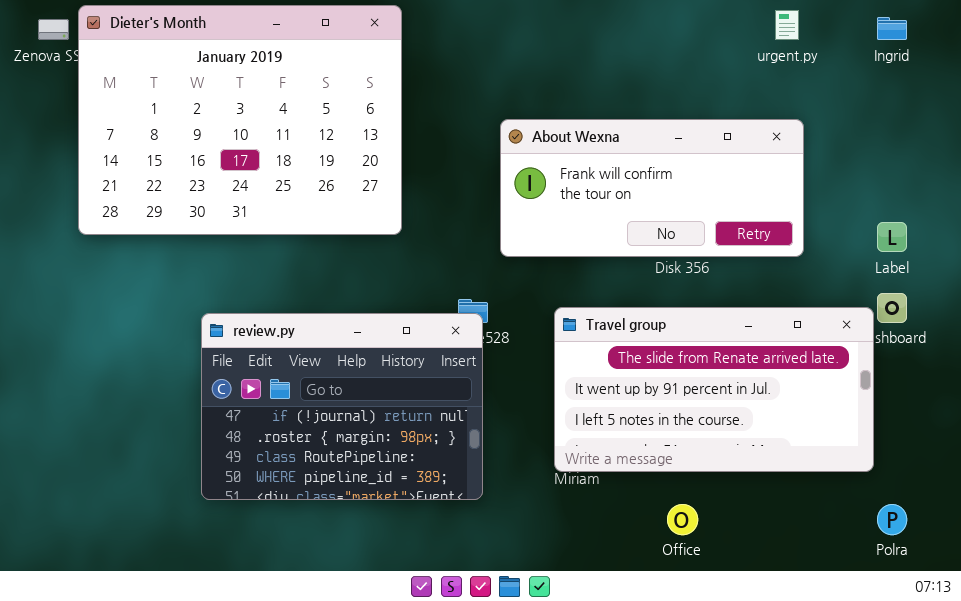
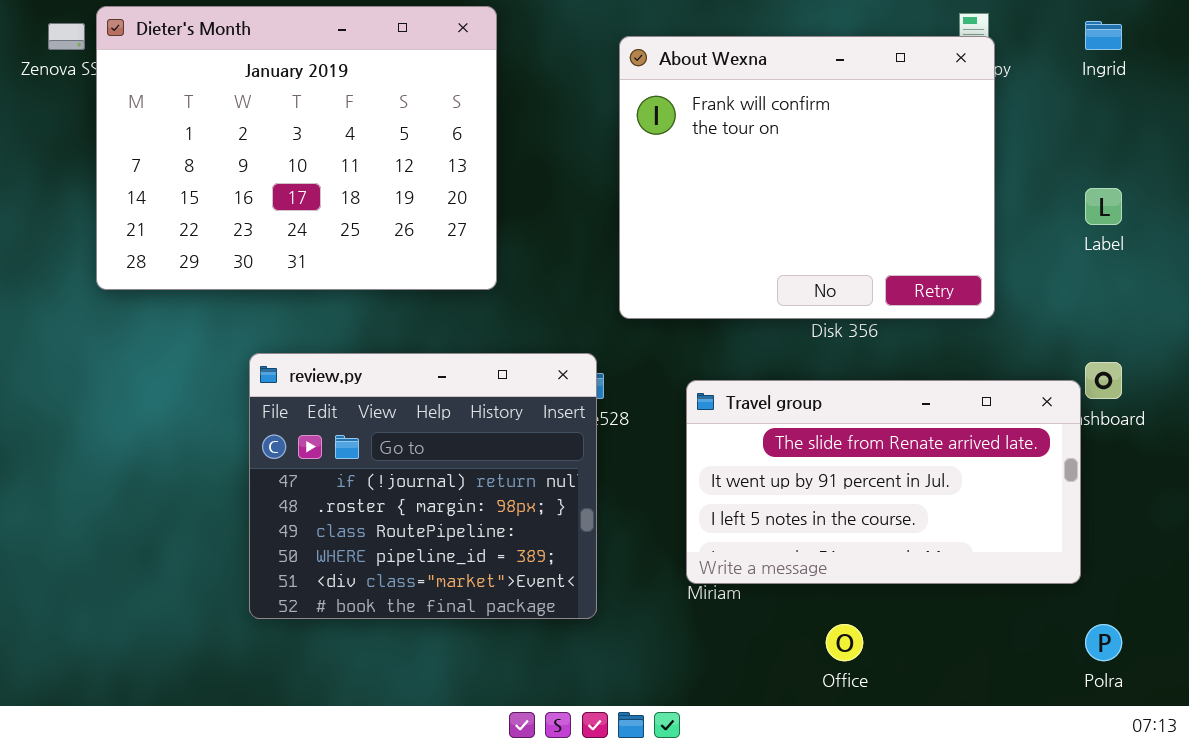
About Wexna: [500,119,804,257] -> [619,36,995,319], resized
Label: [877,222,907,252] -> [1085,188,1122,225], moved
review.py: [201,313,483,500] -> [249,353,597,619], resized

